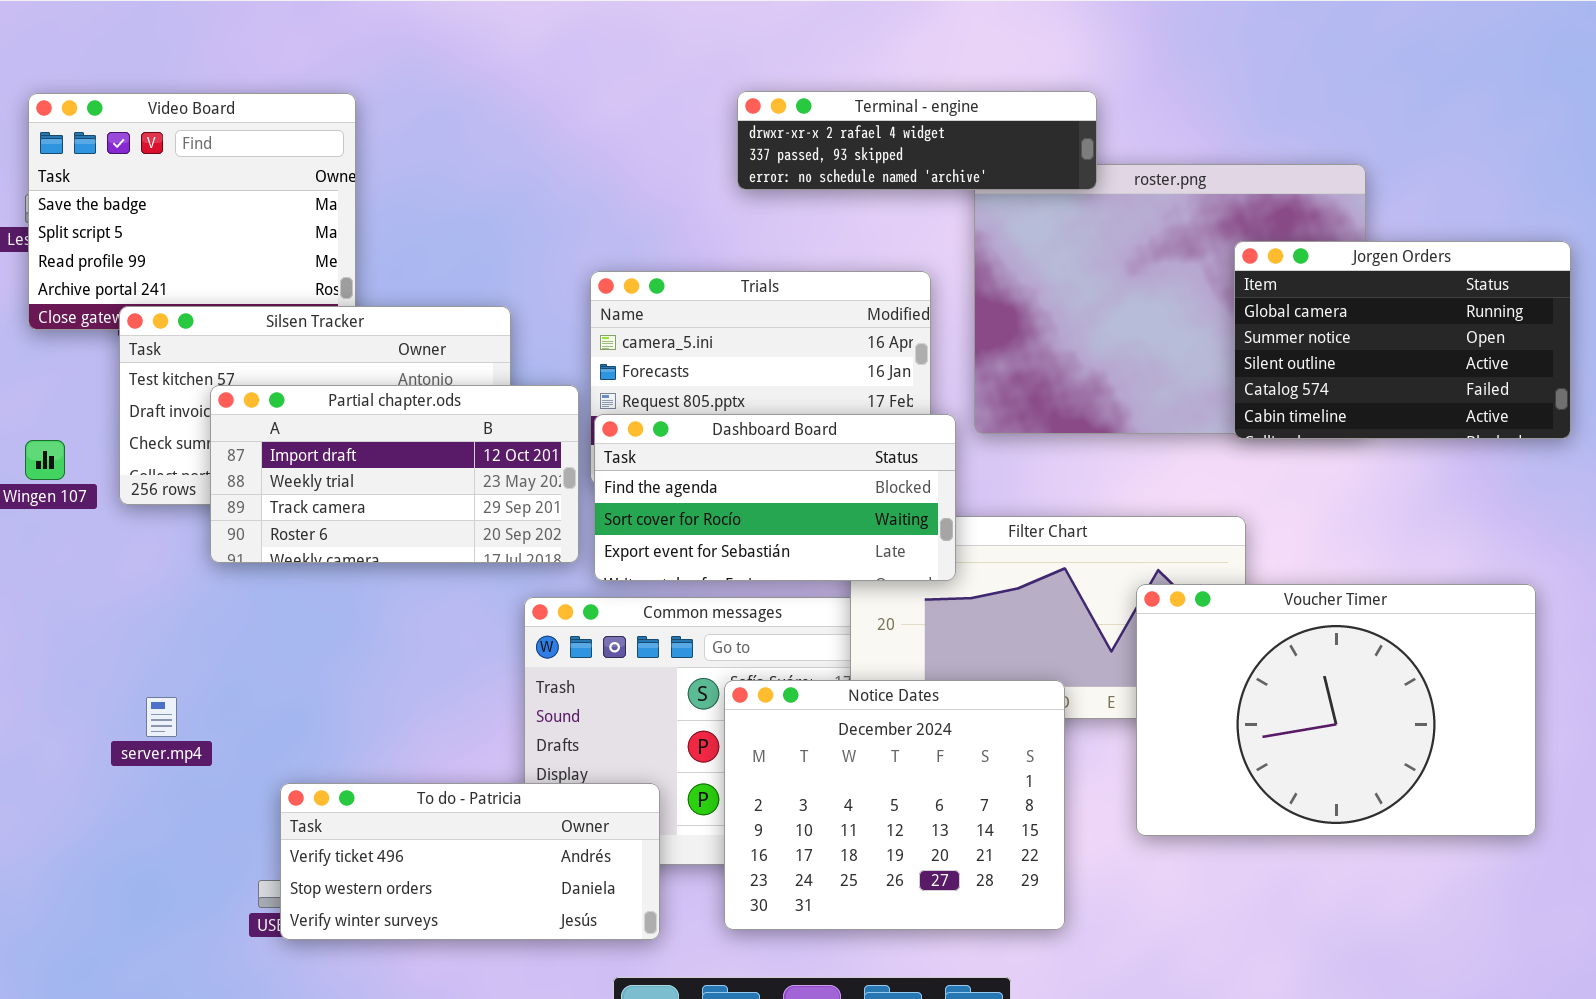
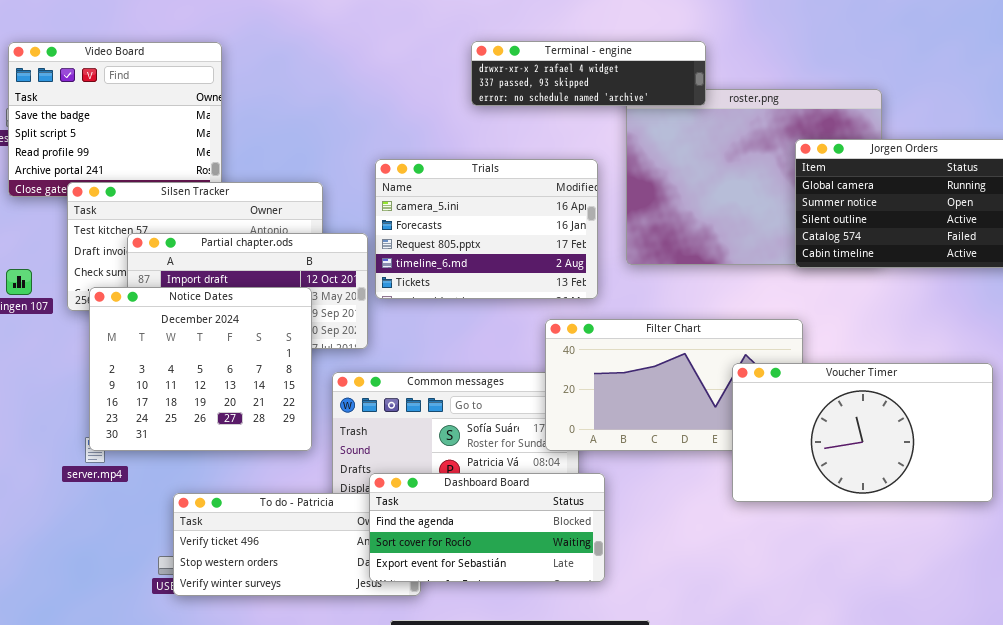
Dashboard Board: [594,414,956,581] -> [369,473,605,582], moved
Voucher Timer: [1136,584,1536,836] -> [732,363,993,502], resized
Notice Dates: [724,680,1065,930] -> [89,287,312,451], moved

